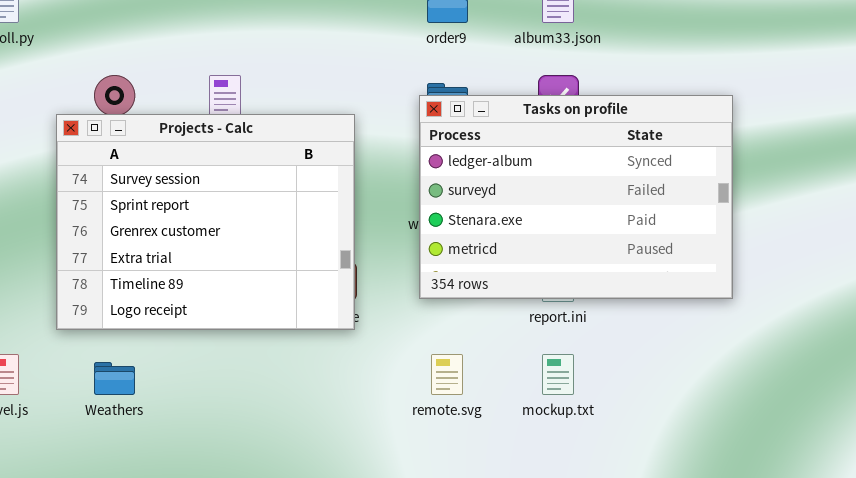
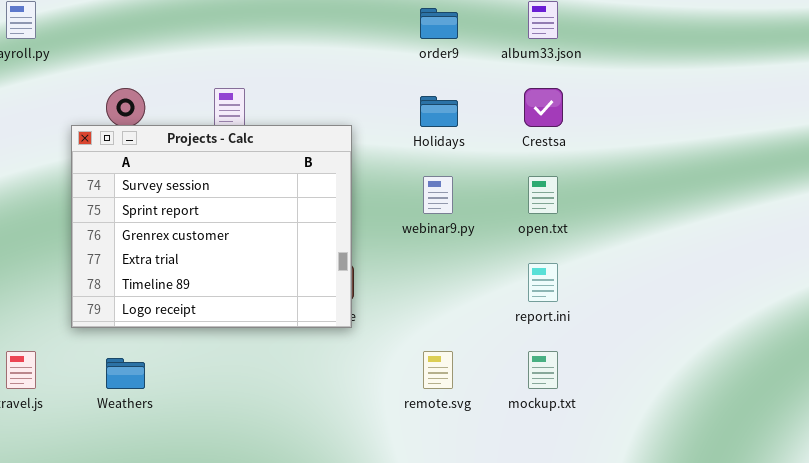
Tasks on profile: [419,95,733,299] -> none, closed

